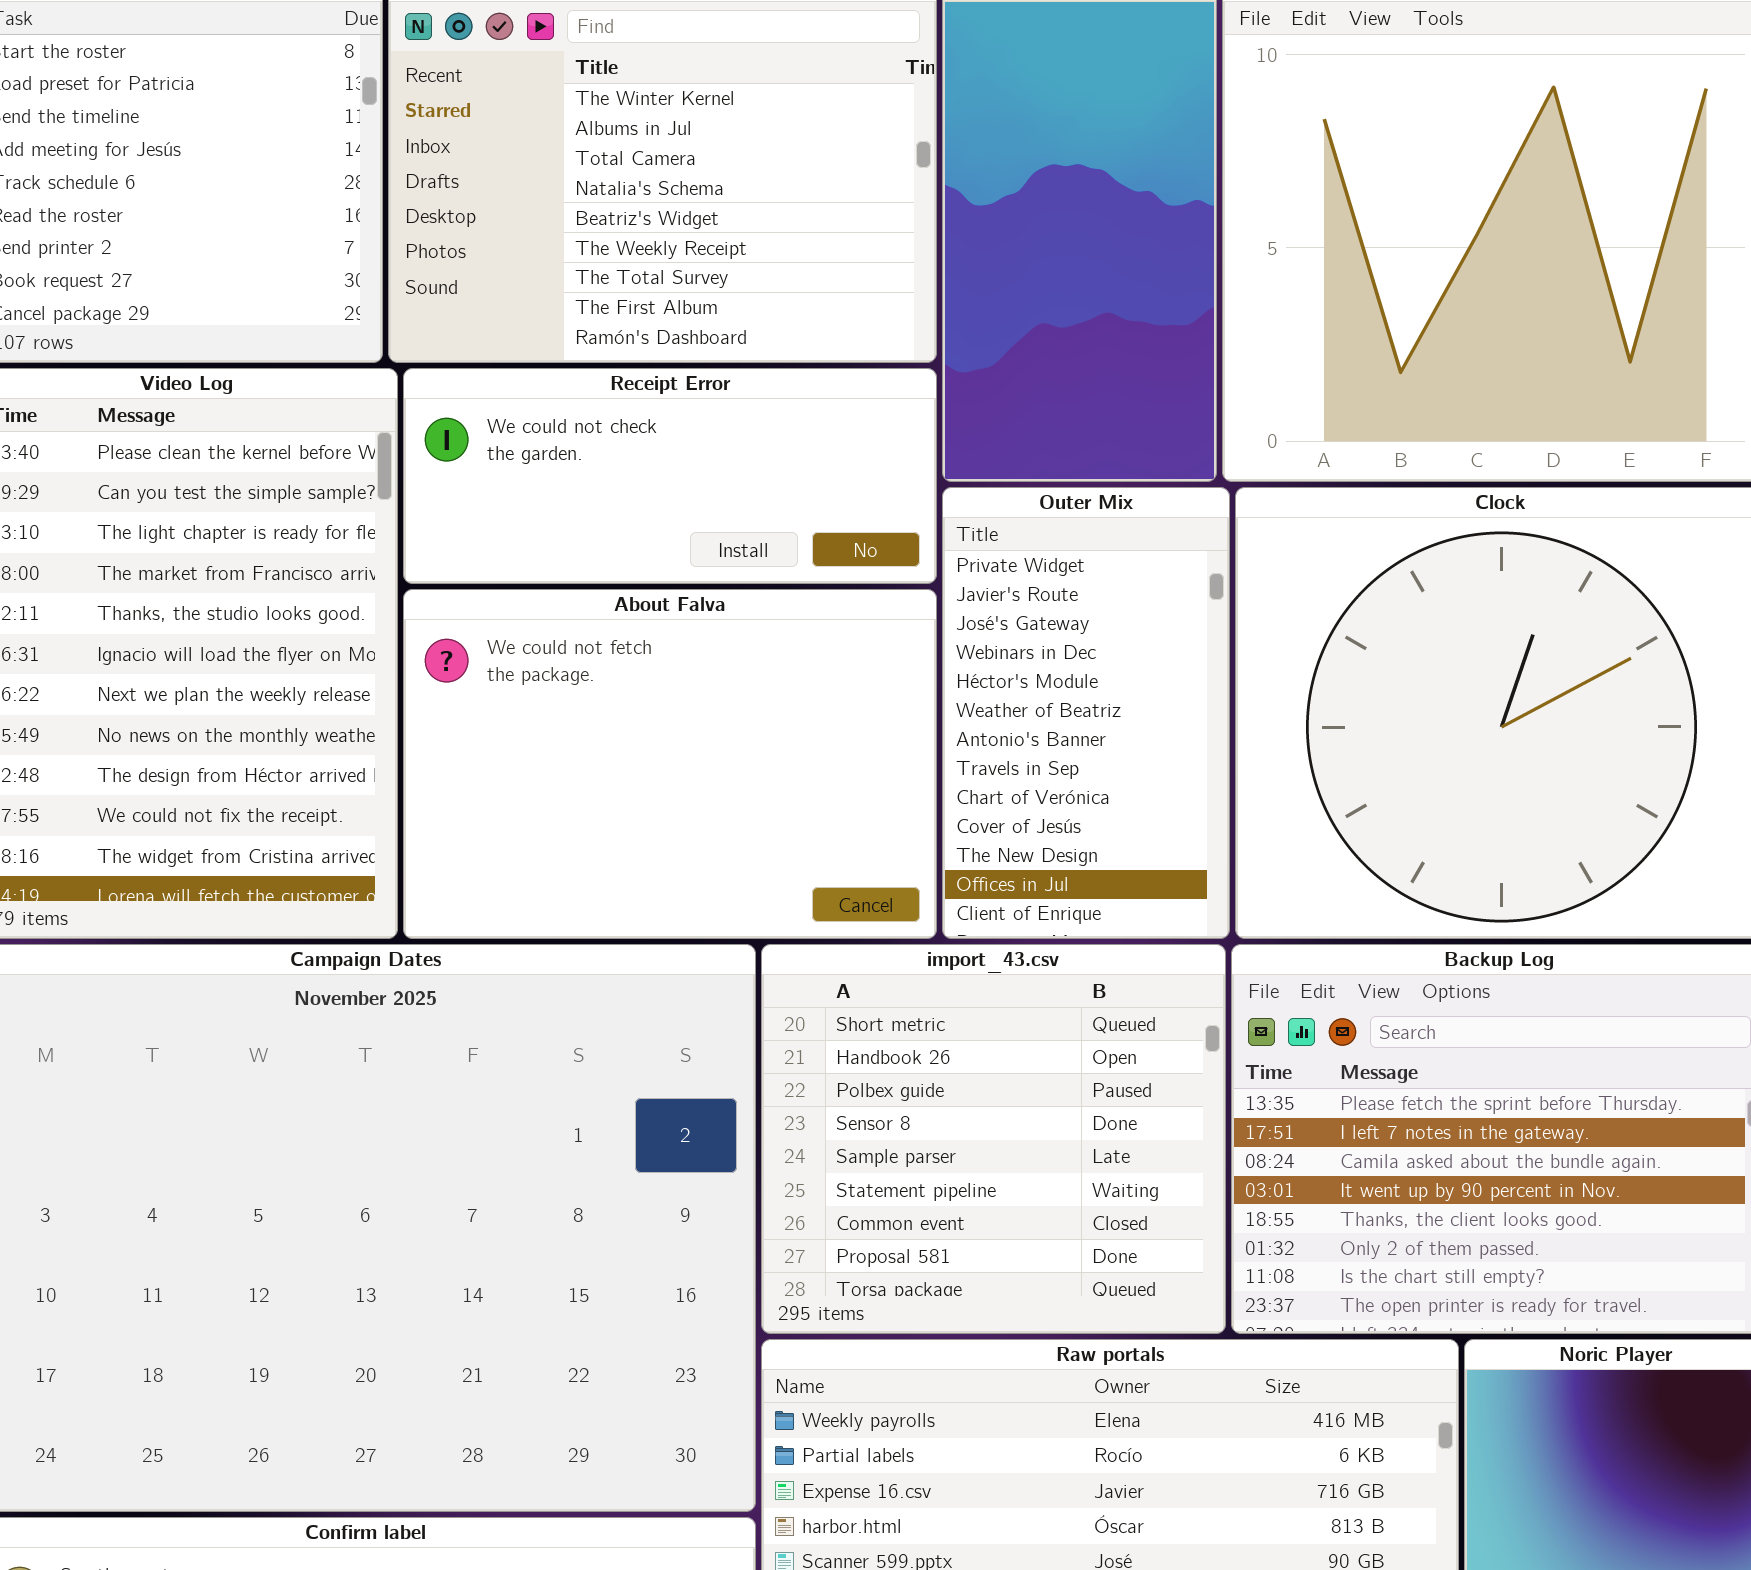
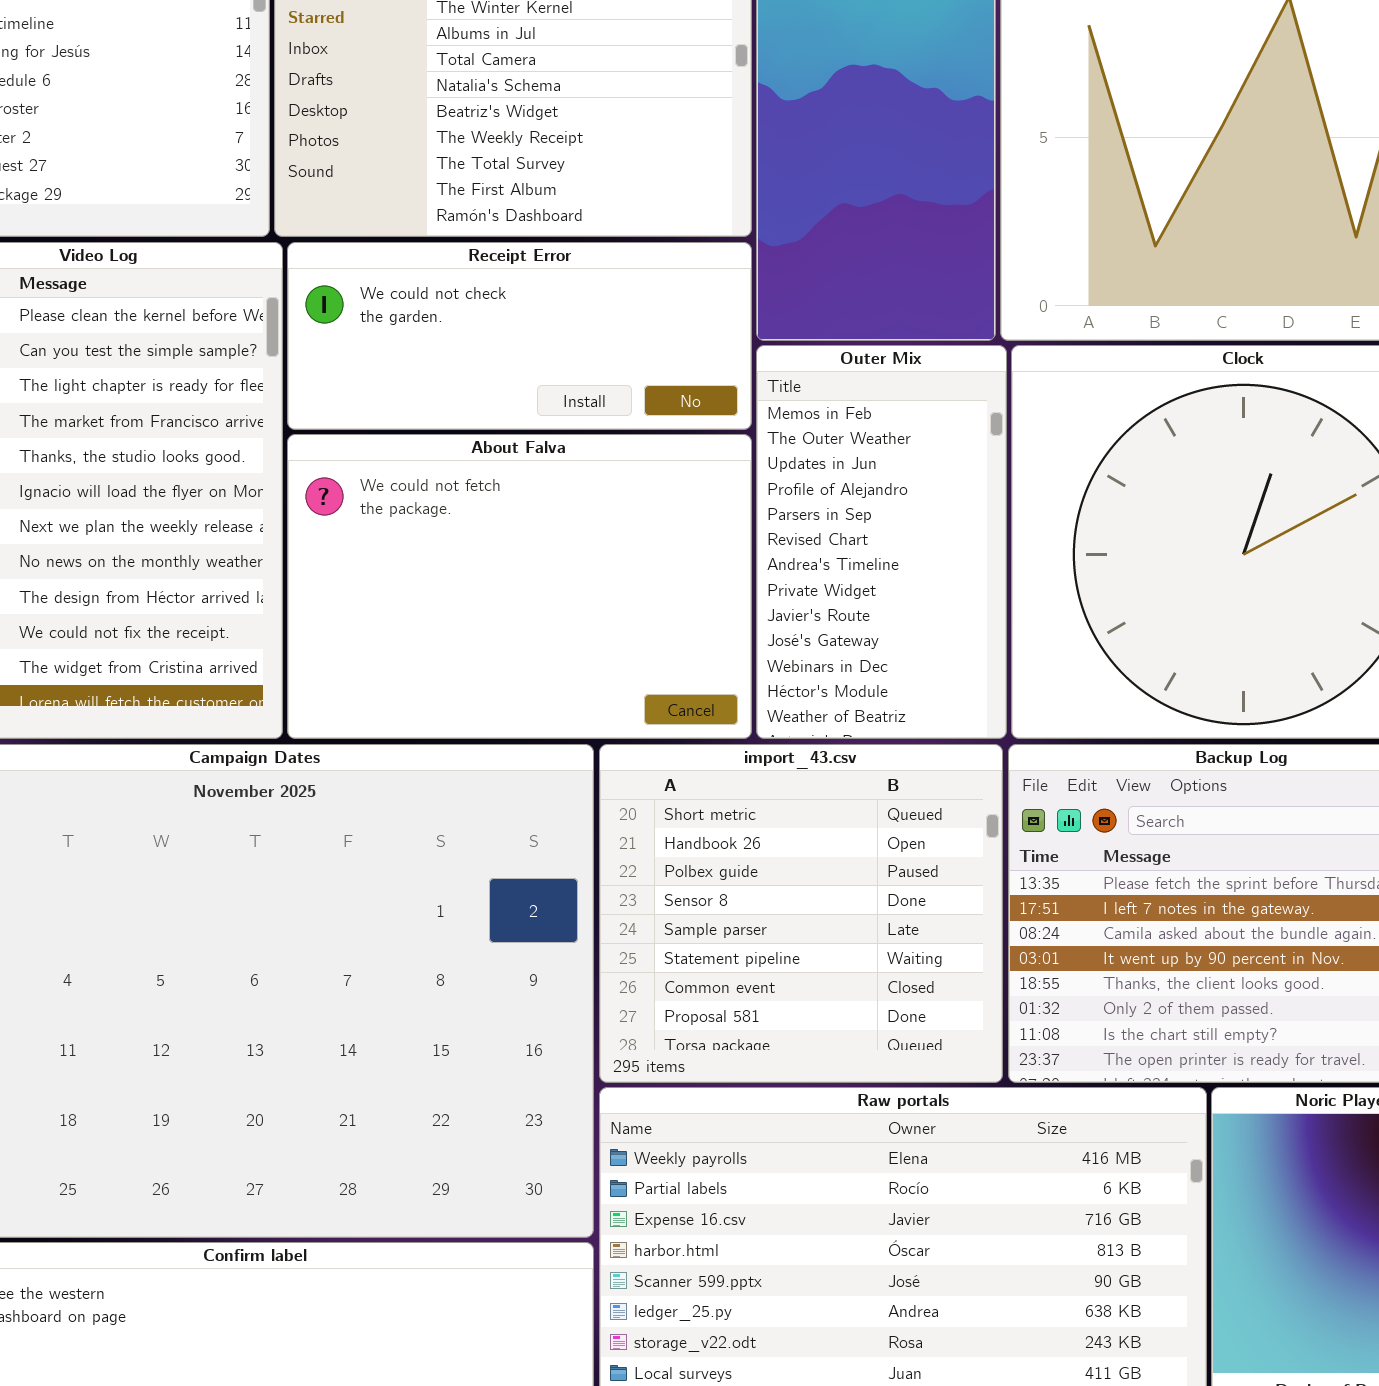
Outer Mix: [942,487,1230,939] -> [756,345,1007,739], scrolled up 7 rows

